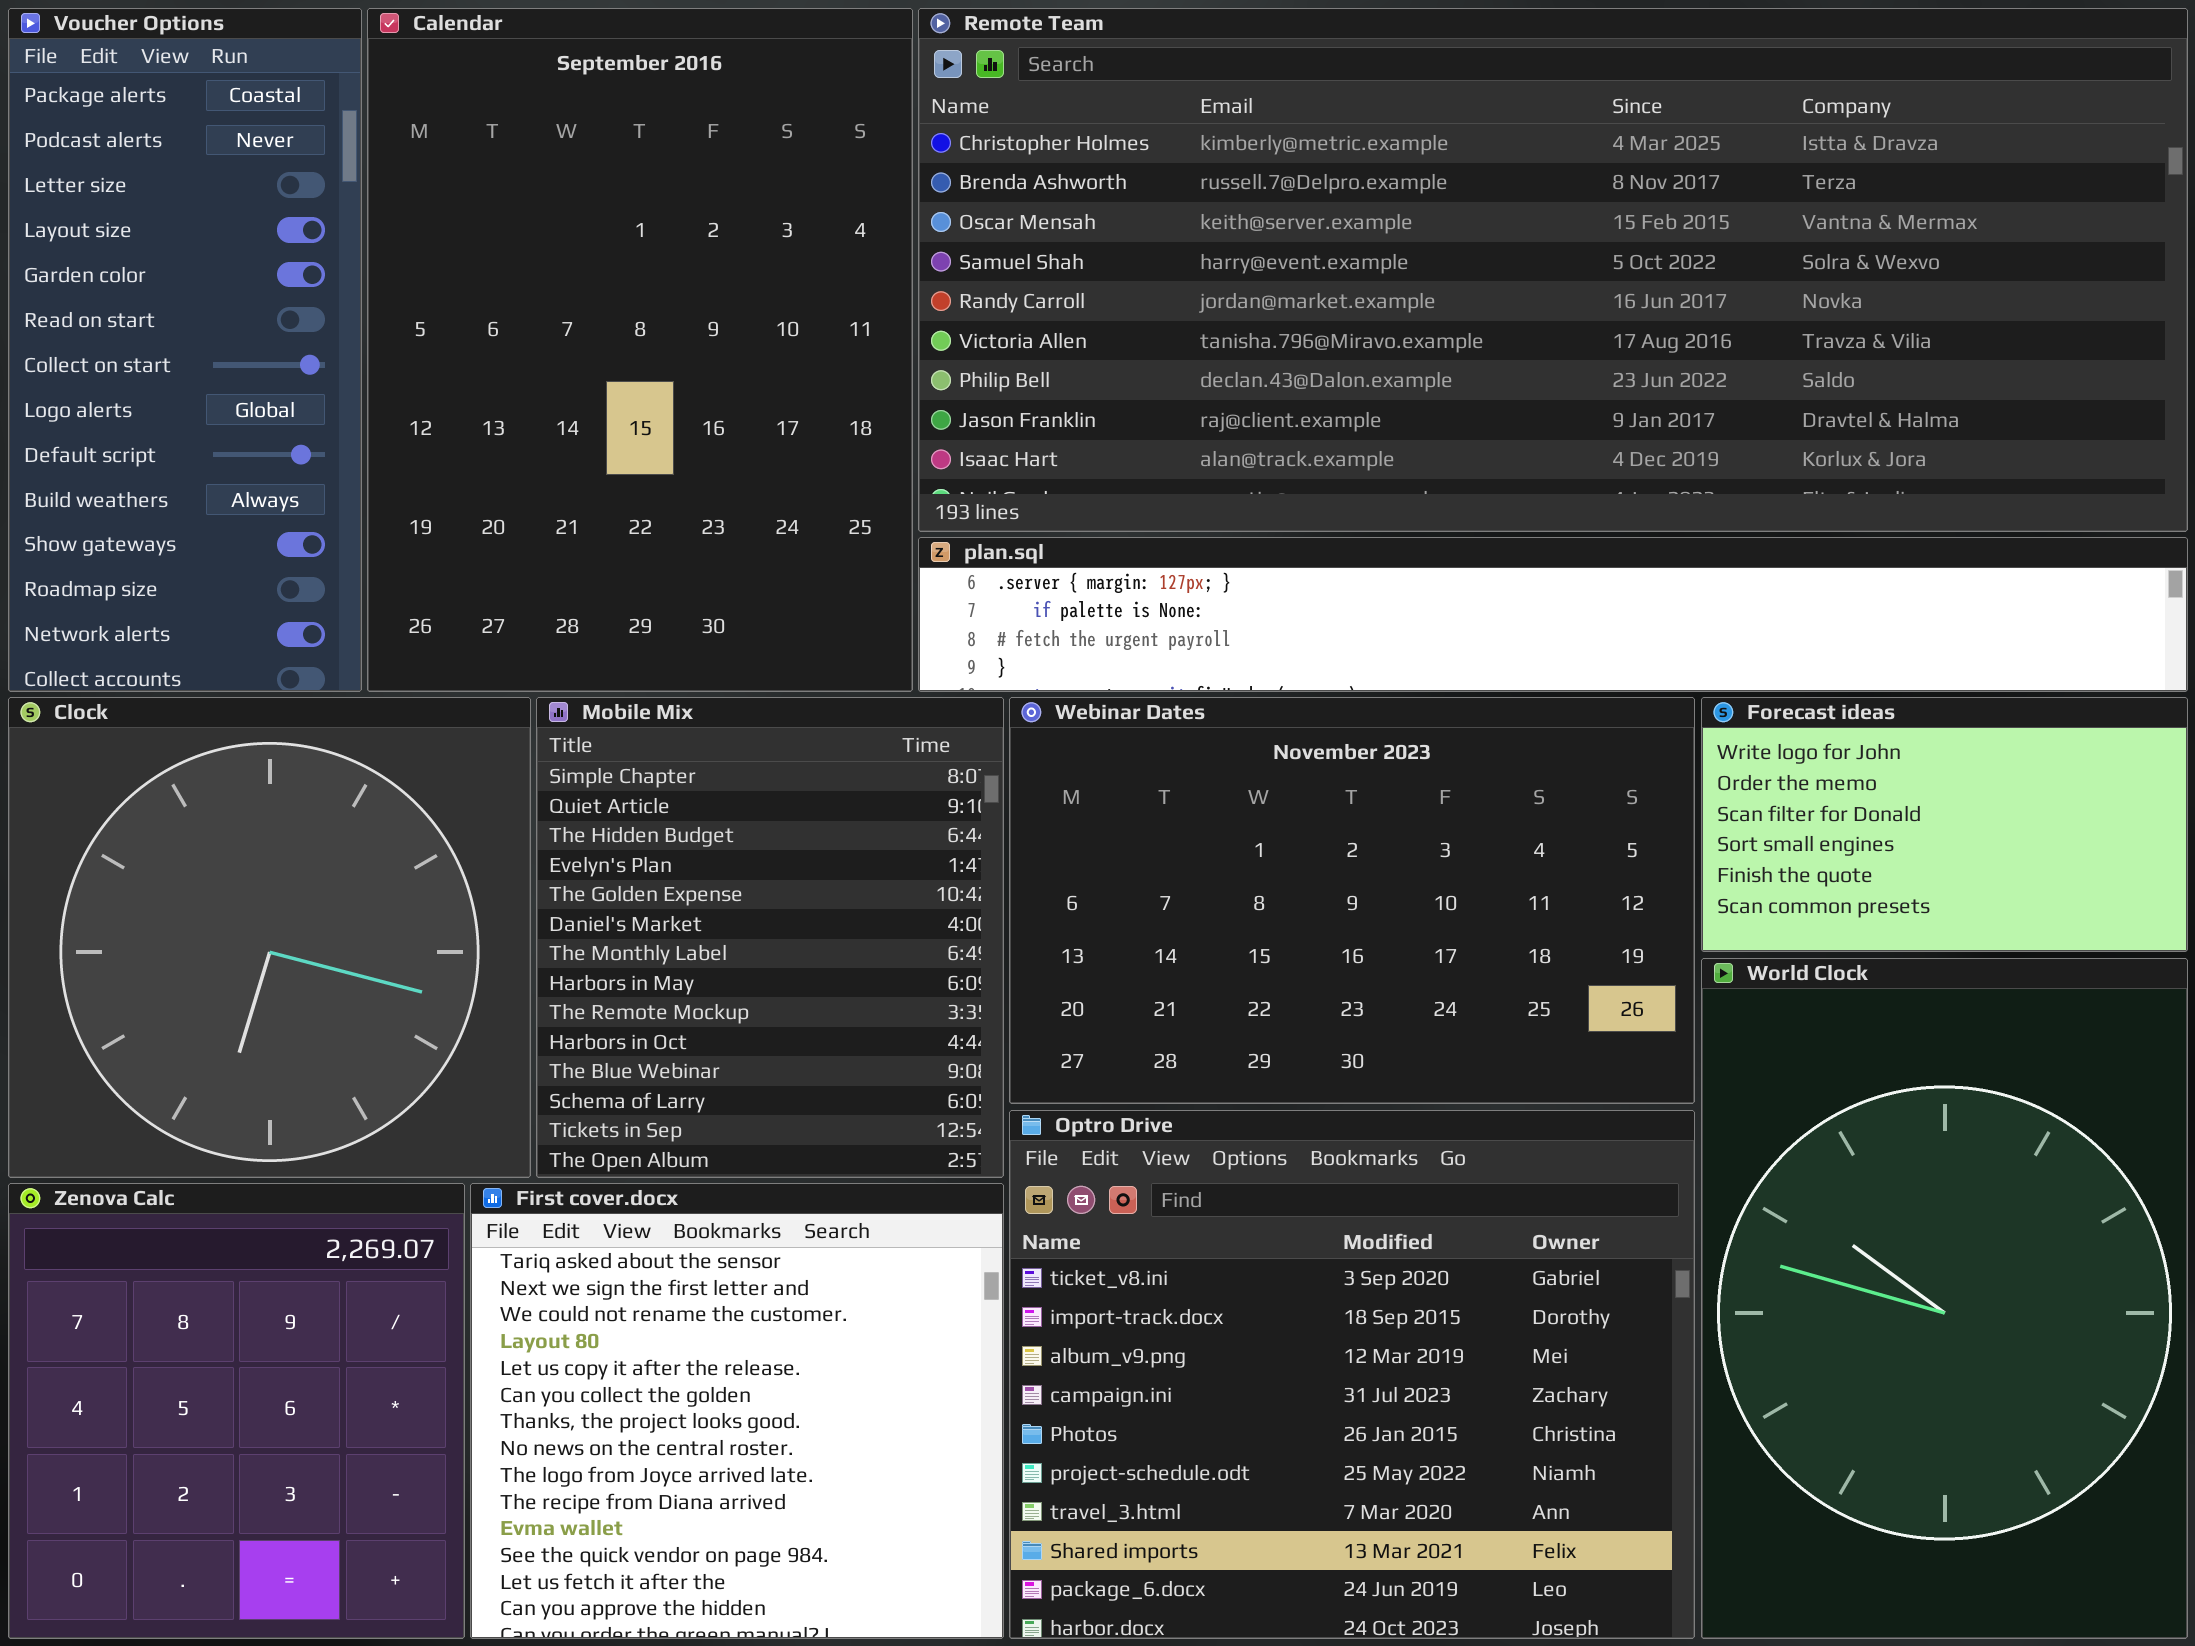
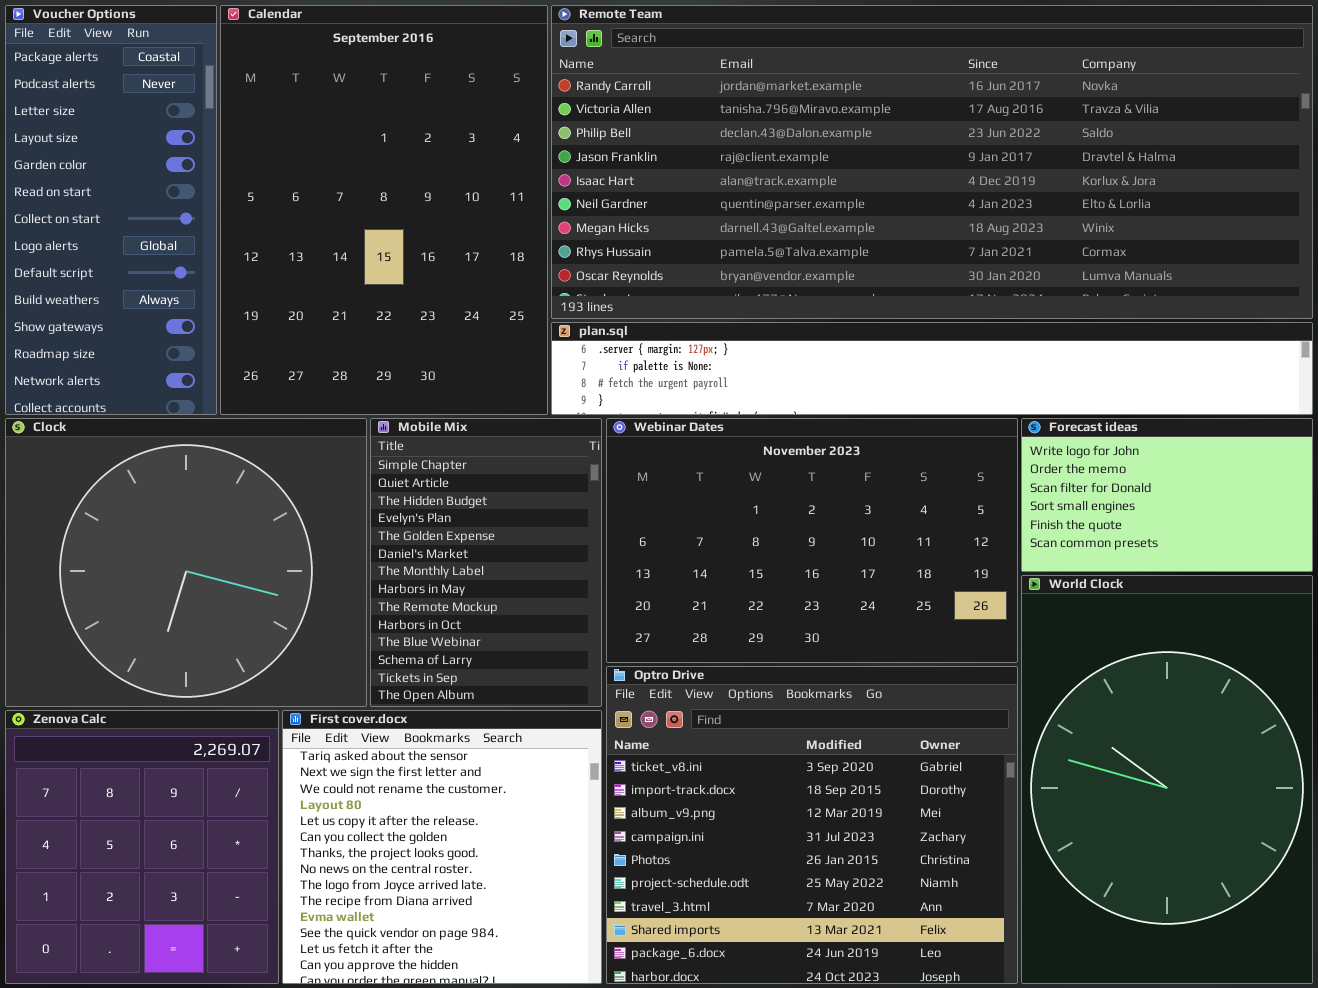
Remote Team: [918,8,2188,532] -> [551,5,1313,319], scrolled down 4 rows
Clock: [8,697,531,1178] -> [5,418,367,707], resized
Mobile Mix: [536,697,1004,1178] -> [370,418,602,707], resized

